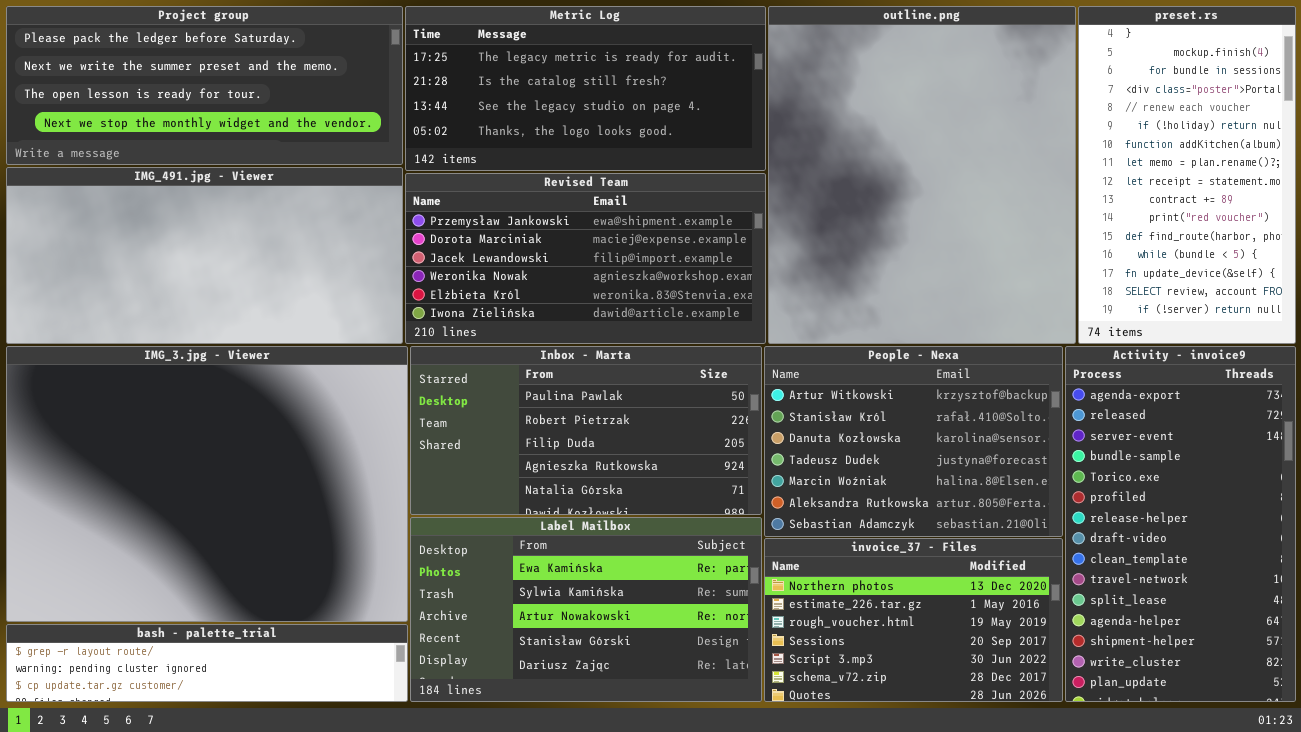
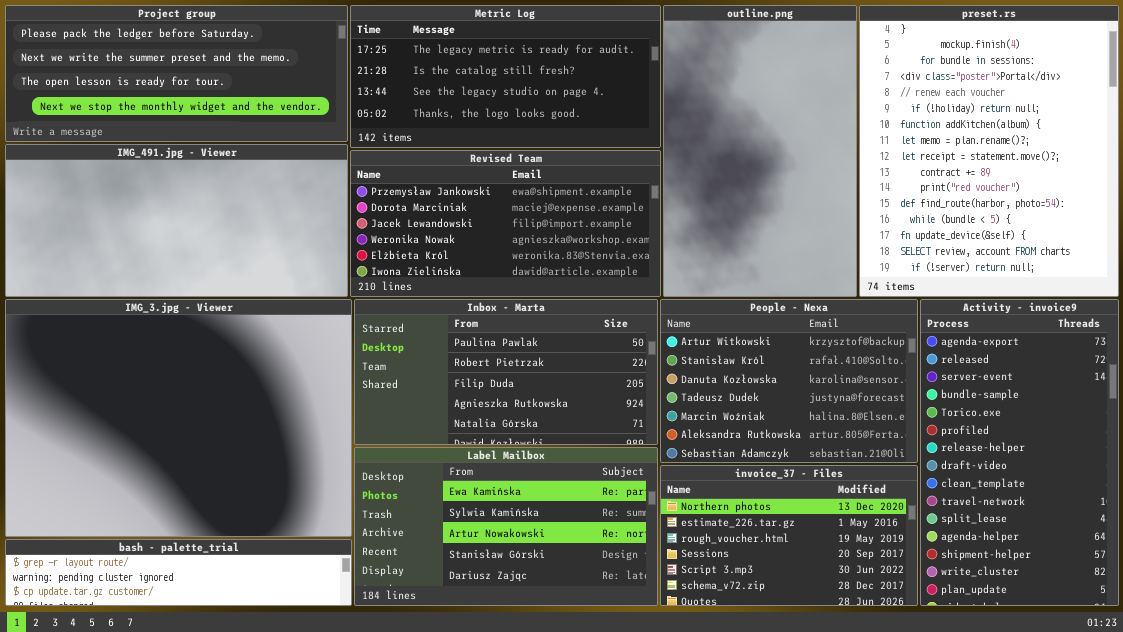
outline.png: [768,6,1076,344] -> [663,5,857,297], resized
preset.rs: [1078,6,1296,344] -> [859,5,1119,297], resized

